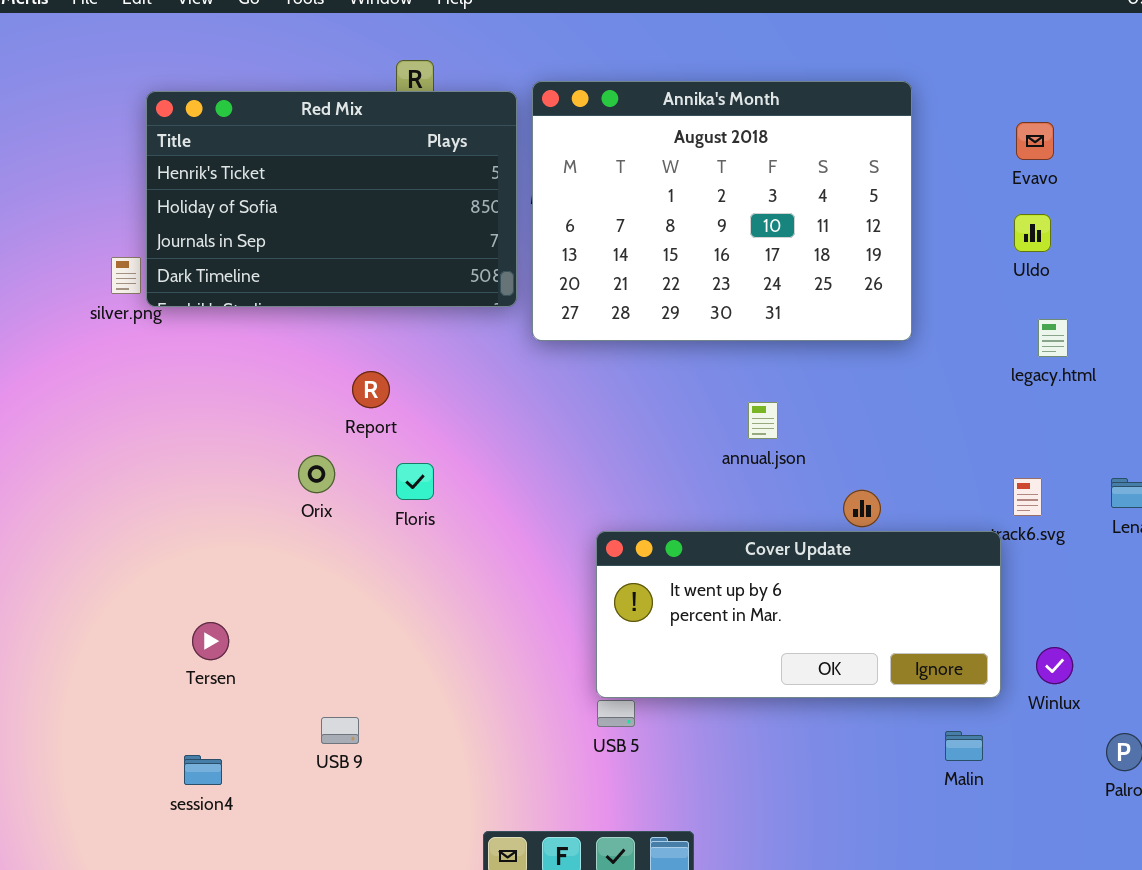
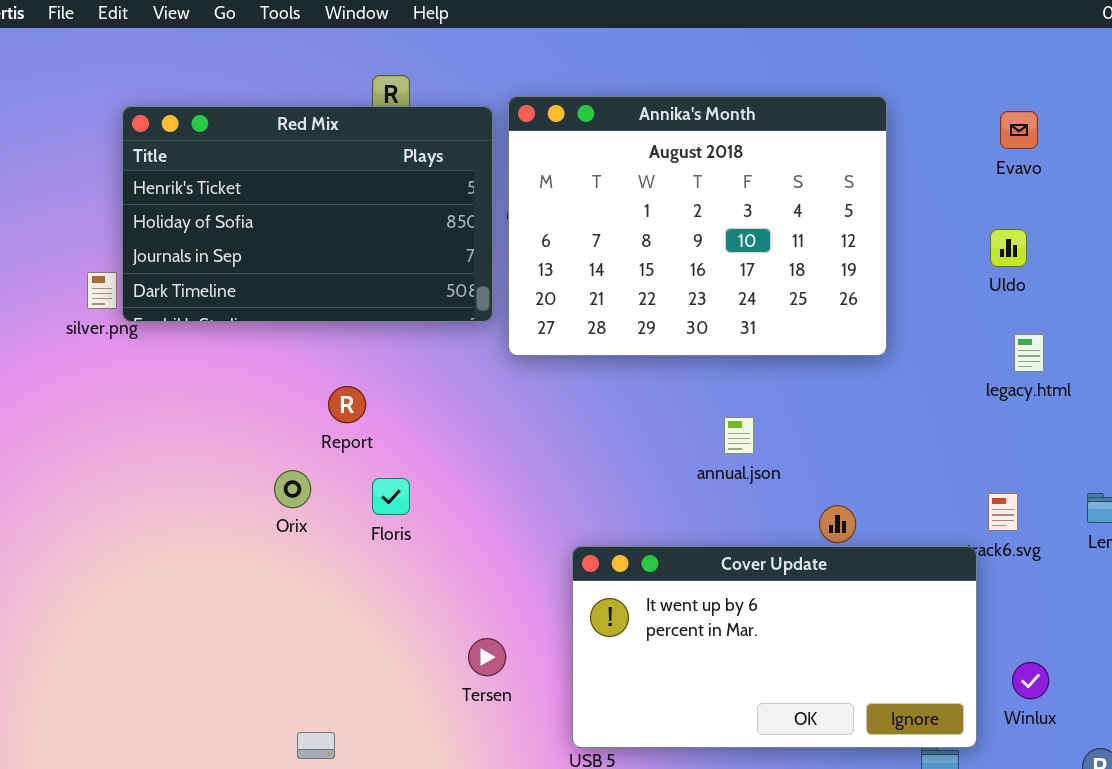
Evavo: [1016,122,1054,160] -> [1000,111,1038,149], moved
Cover Update: [596,531,1001,698] -> [572,546,977,748], resized
Tersen: [192,622,229,660] -> [468,638,506,676], moved

